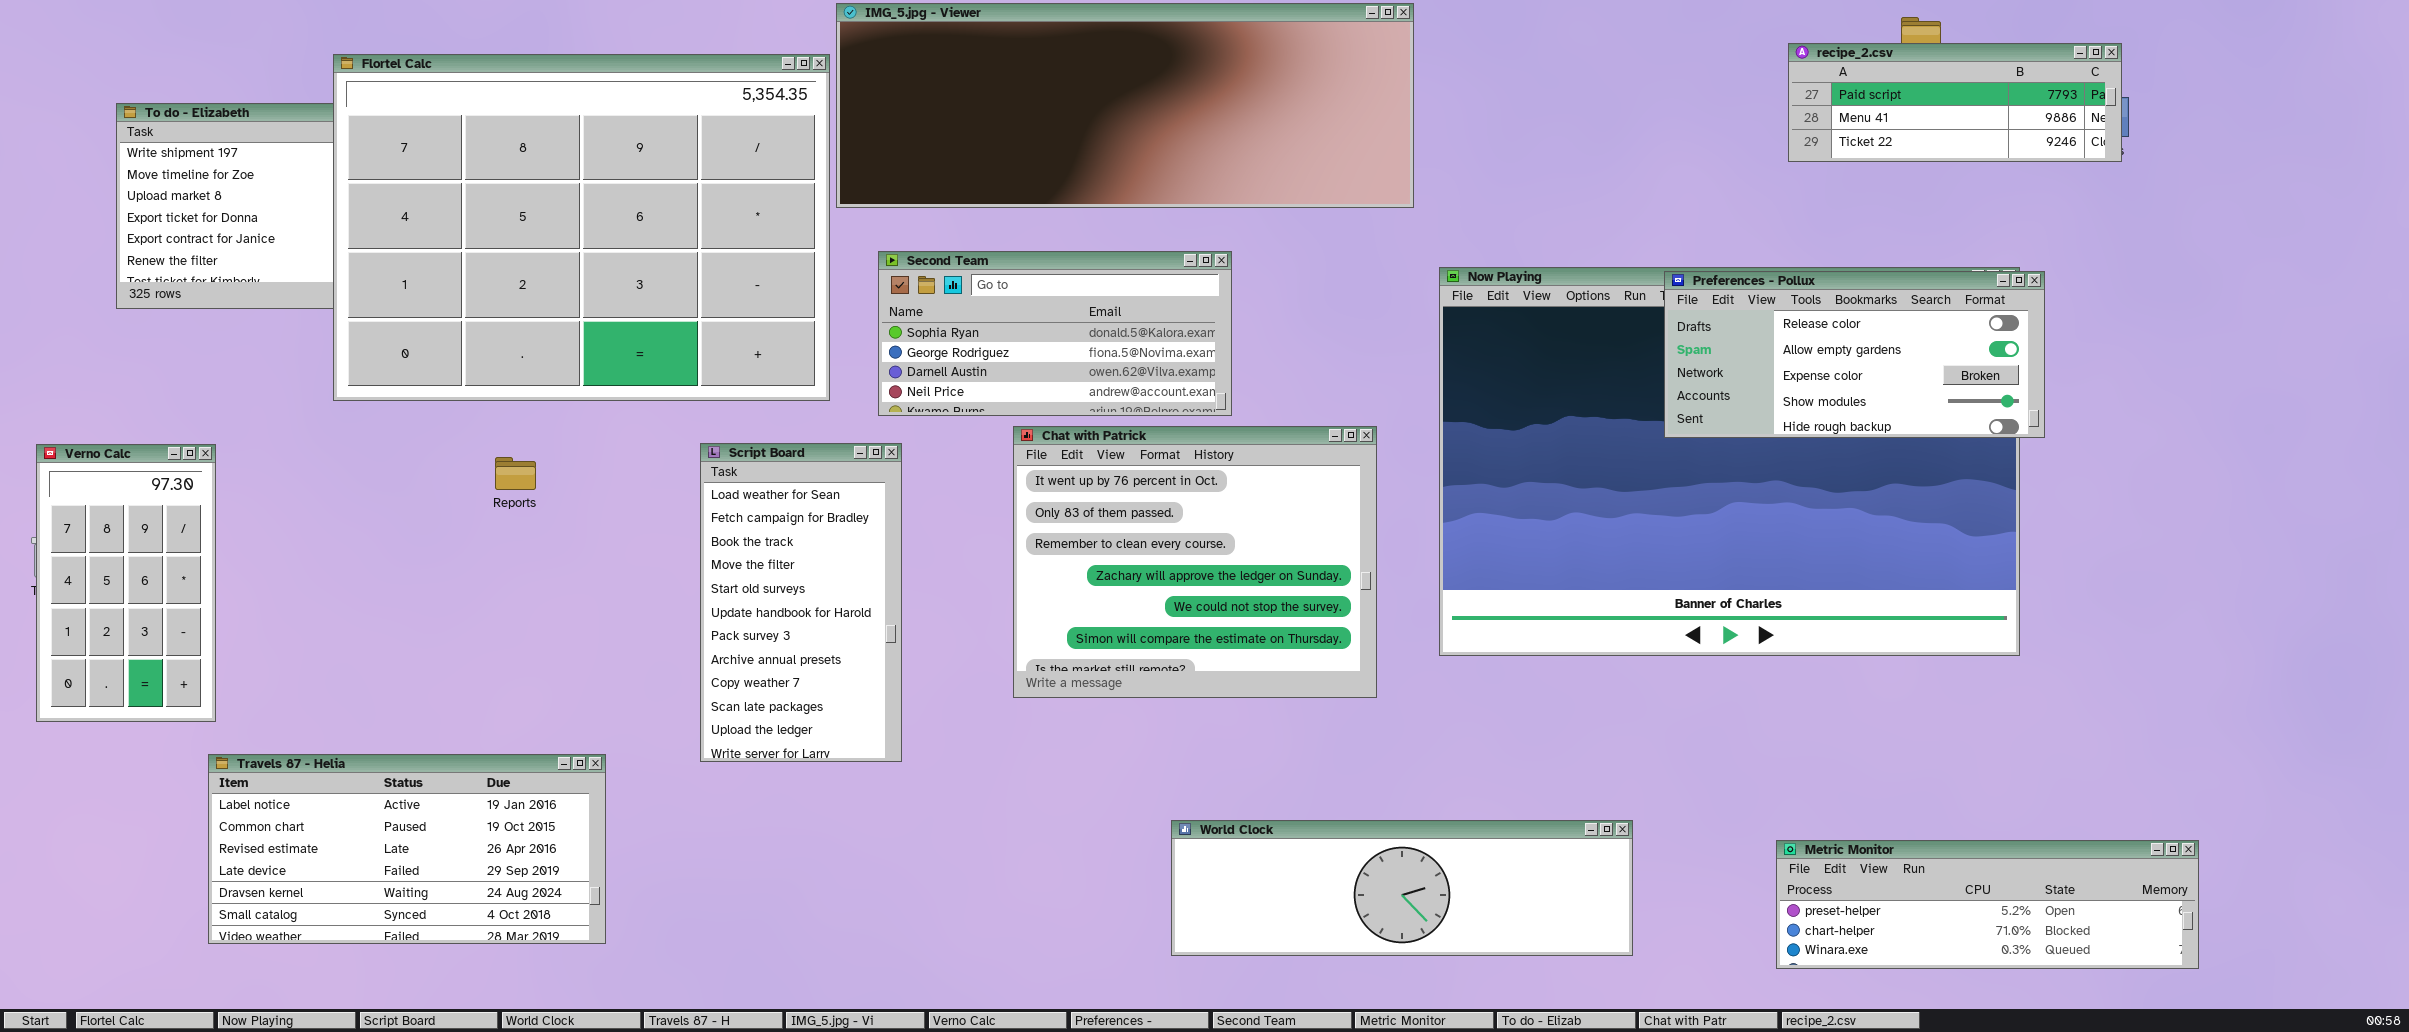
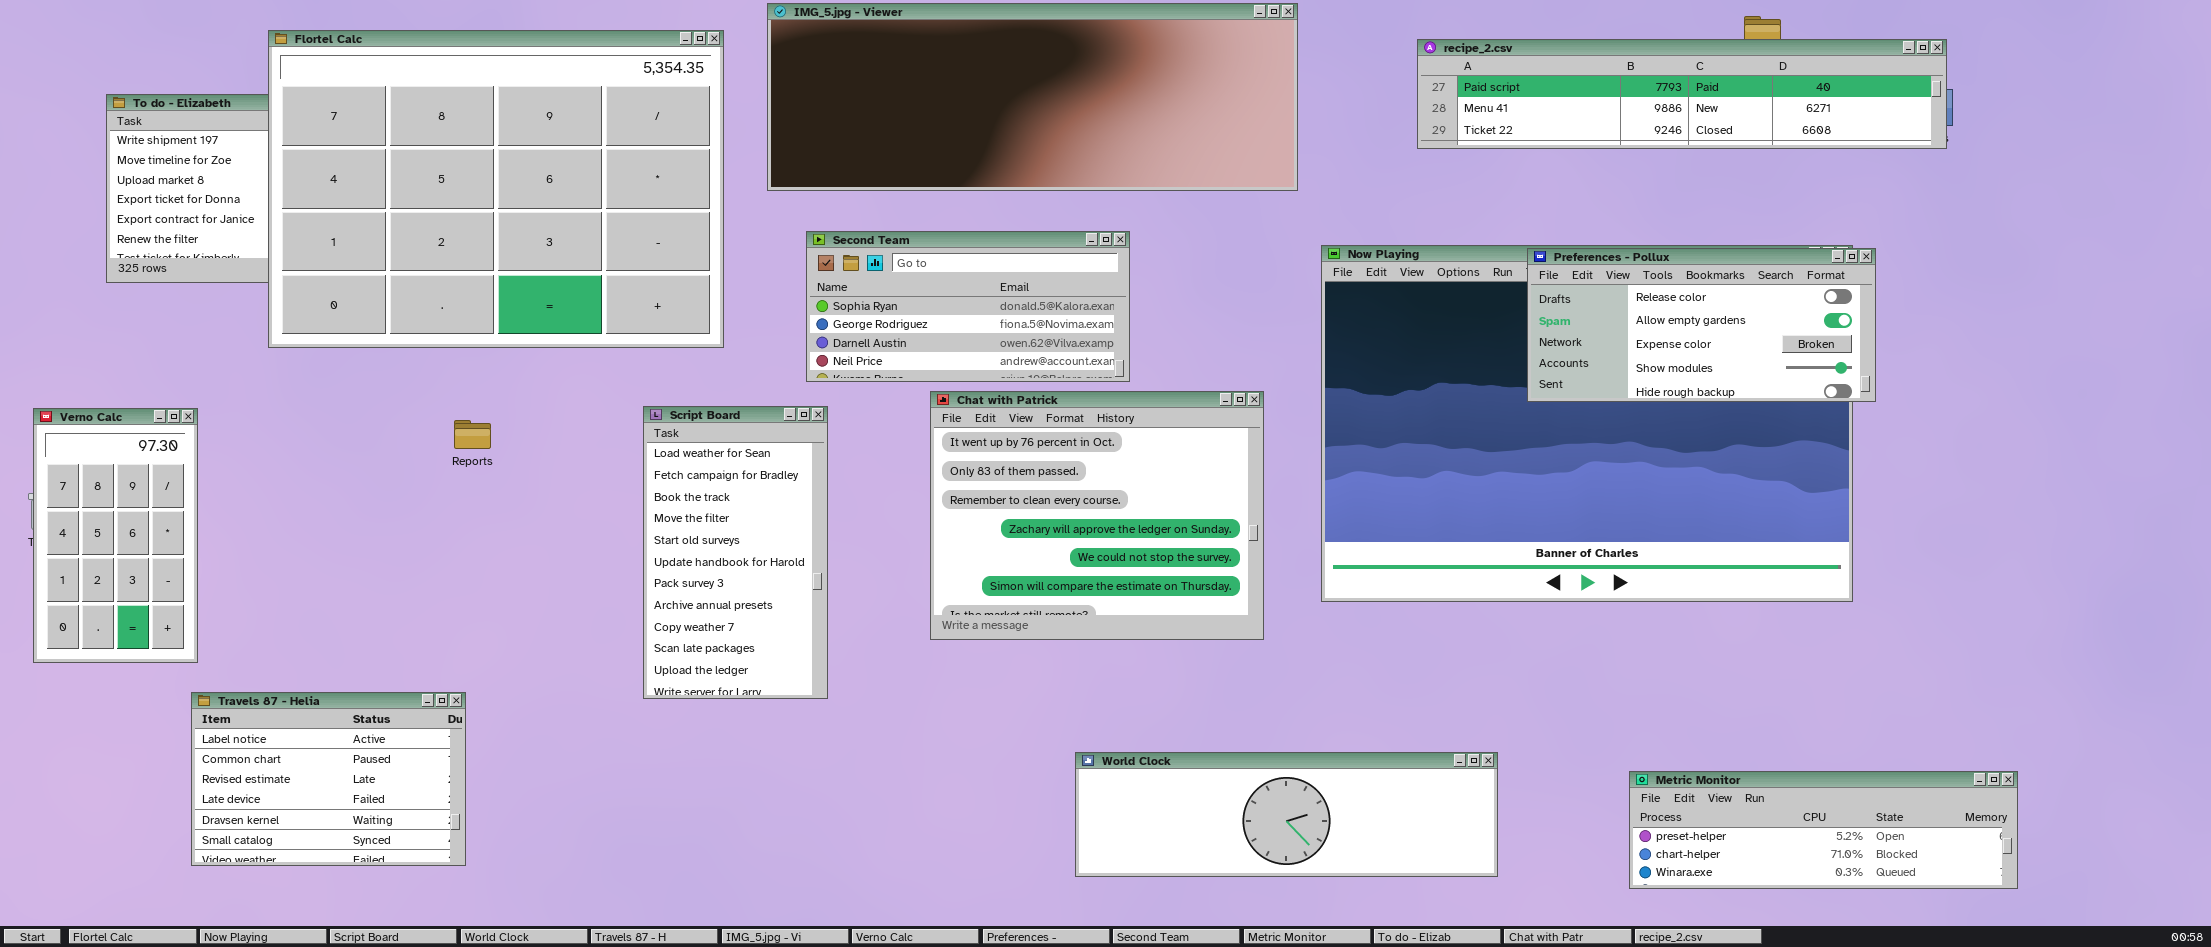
recipe_2.csv: [1788,43,2122,162] -> [1417,39,1947,149], resized
Flortel Calc: [333,54,830,401] -> [268,30,724,348], moved
Travels 87 - Helia: [208,754,606,944] -> [191,692,466,866], resized

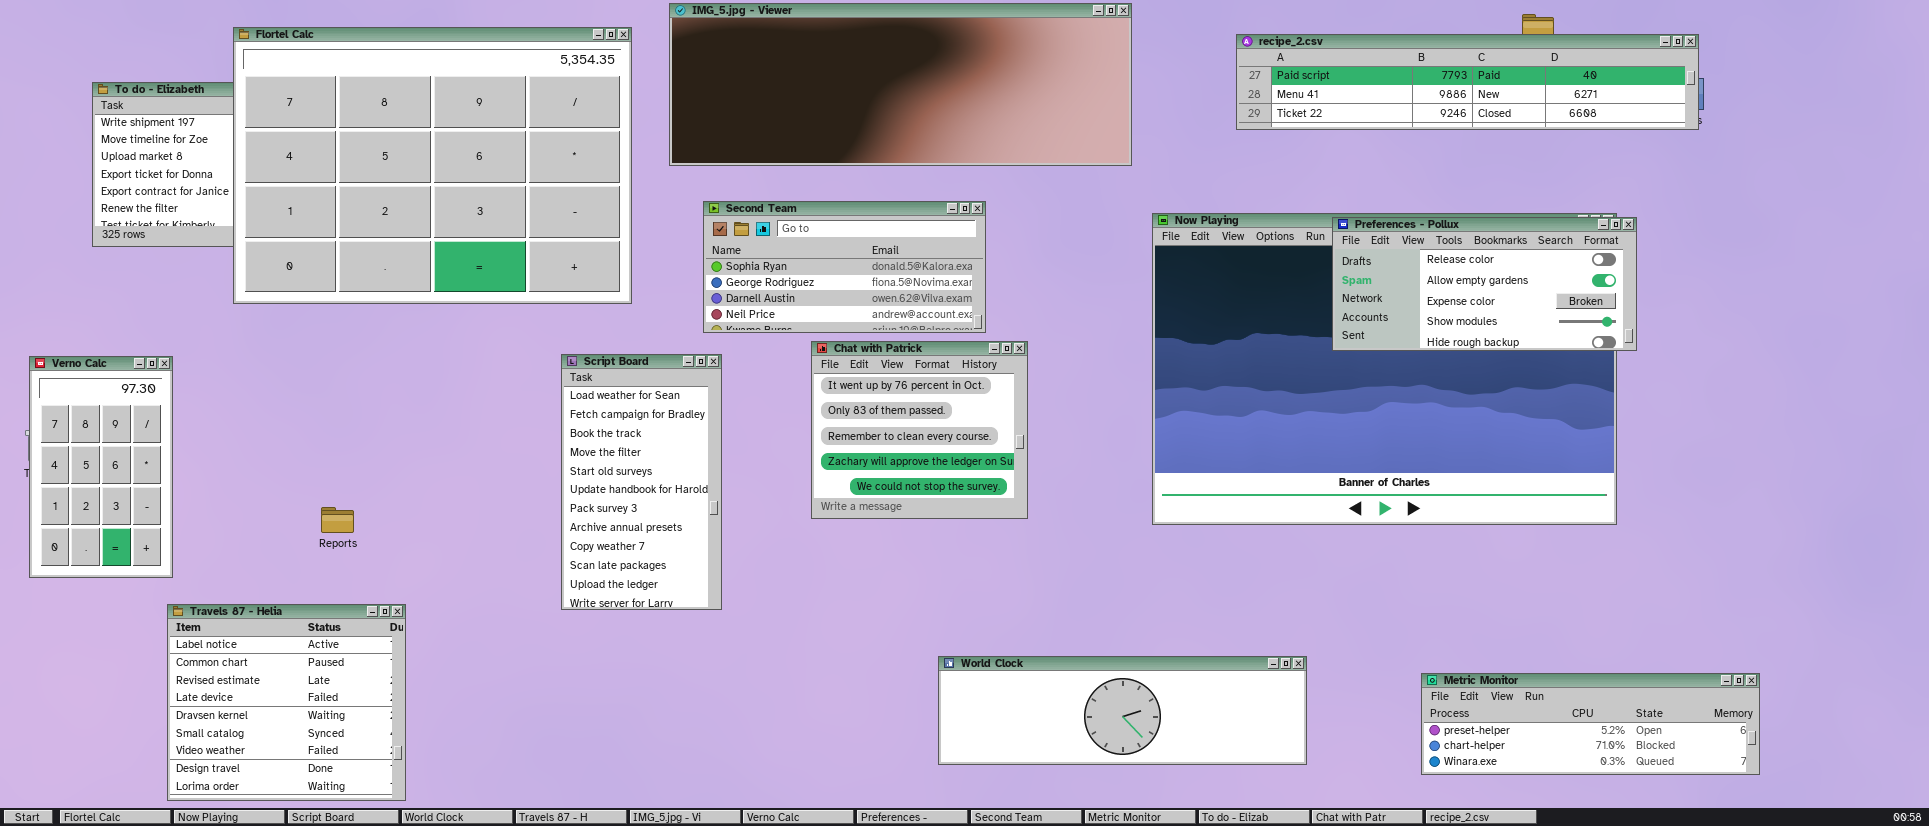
Chat with Patrick: [930,391,1264,640] -> [811,341,1028,519], resized
Reports: [454,420,491,449] -> [321,507,354,533], moved
Travels 87 - Helia: [191,692,466,866] -> [167,604,406,801], resized

